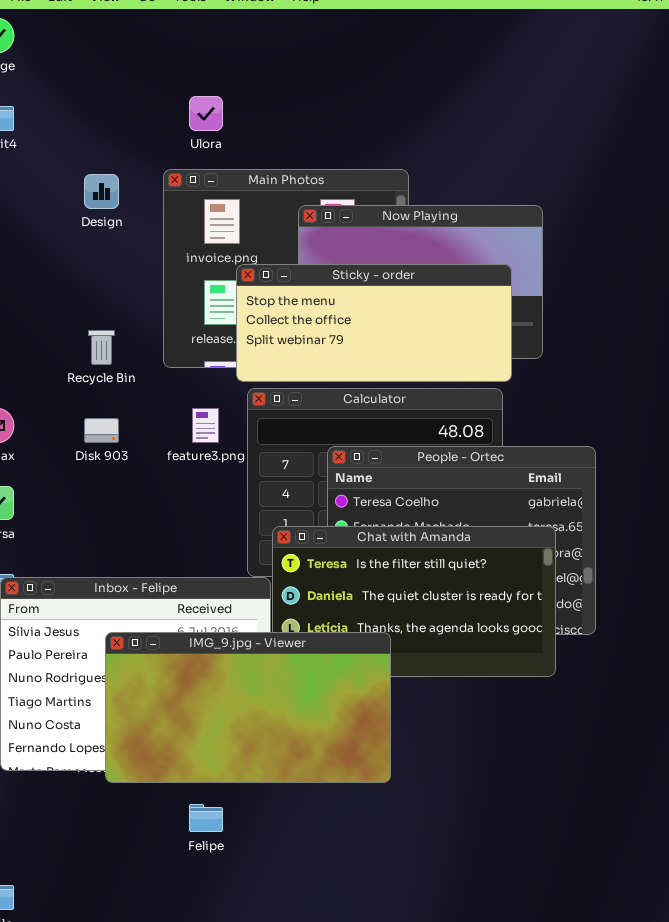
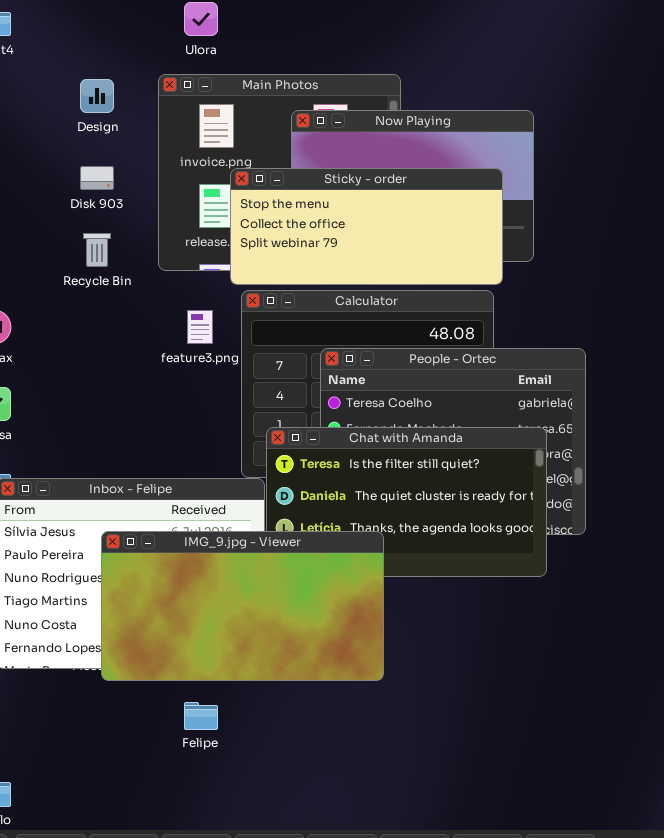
Disk 903: [84,418,119,443] -> [80,166,114,190], moved

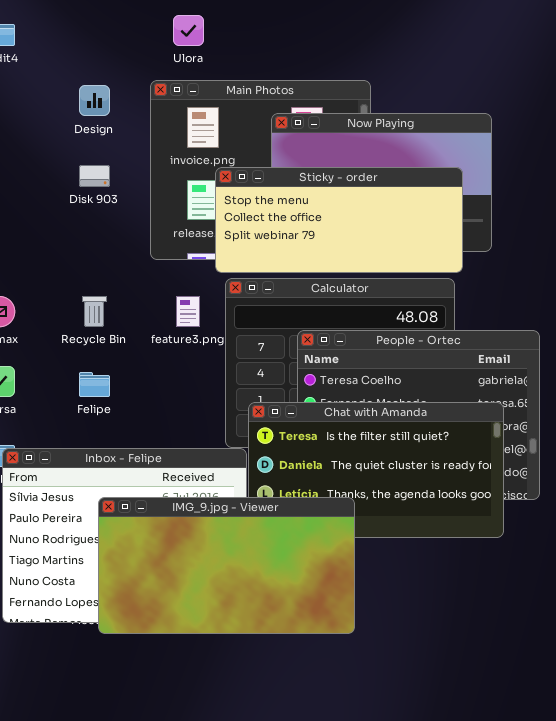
Recycle Bin: [83,233,111,267] -> [82,296,107,327], moved
Felipe: [184,702,218,730] -> [79,372,110,397], moved

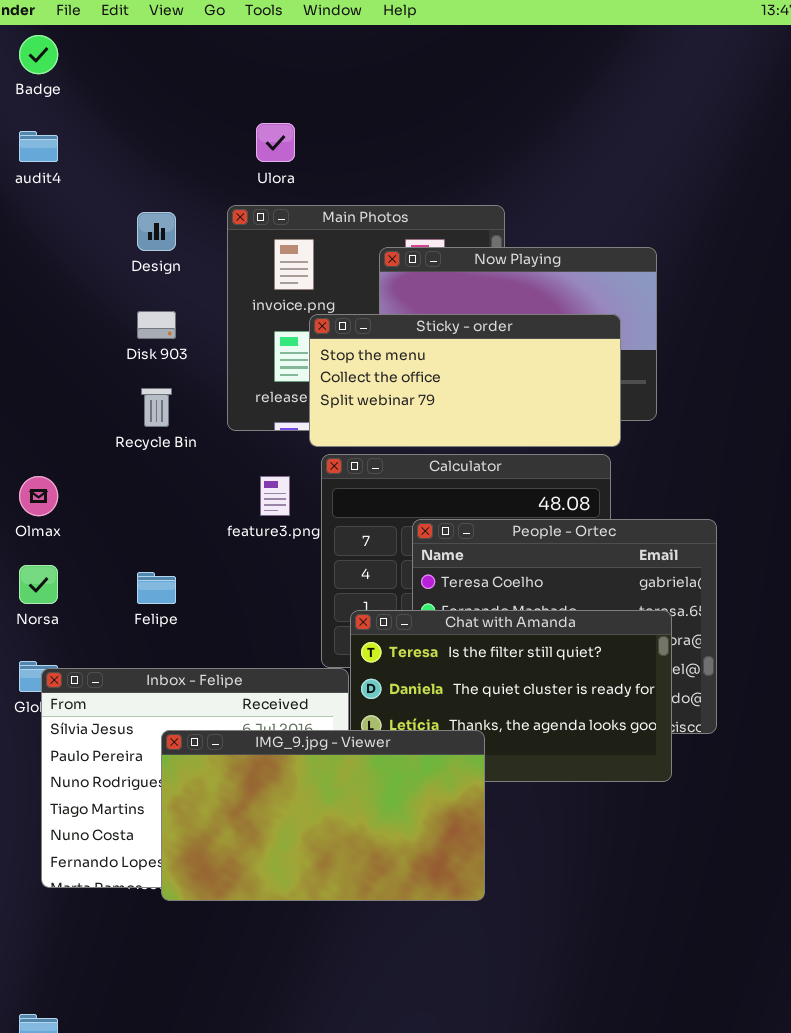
Recycle Bin: [82,296,107,327] -> [141,388,172,427], moved

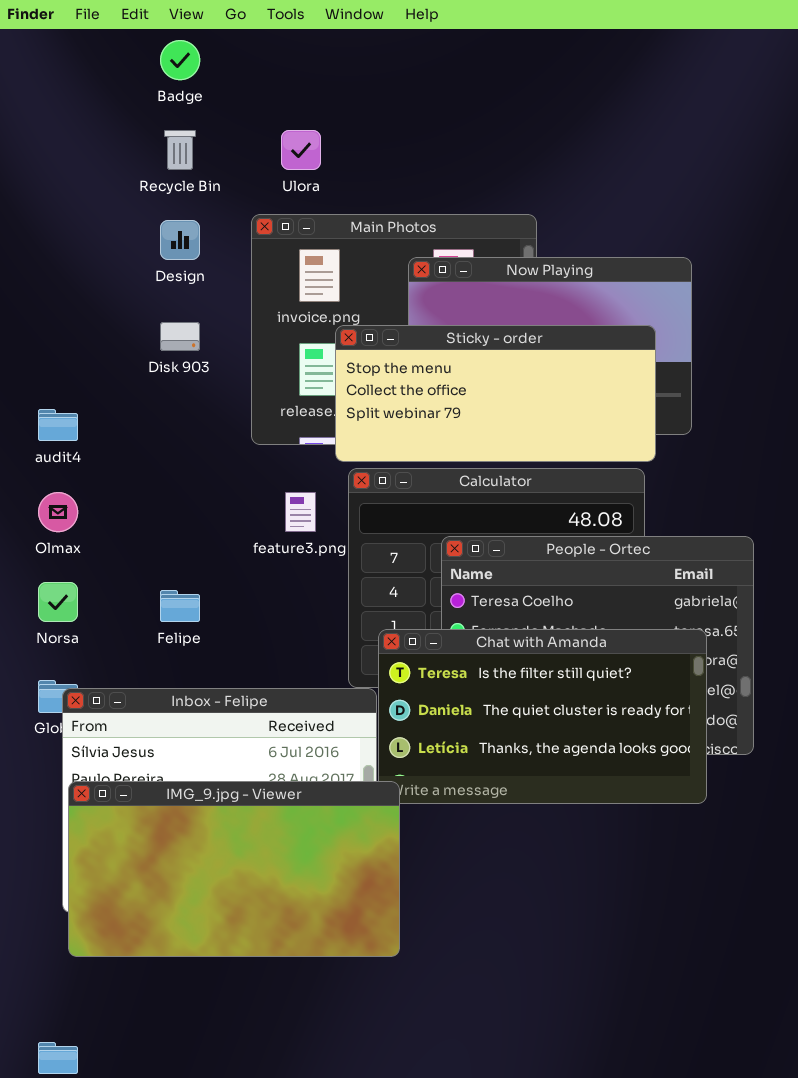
Badge: [19,35,58,74] -> [160,40,200,80], moved
audit4: [19,131,58,162] -> [38,409,78,441], moved
Recycle Bin: [141,388,172,427] -> [164,130,196,170], moved
IMG_9.jpg - Viewer: [161,730,485,901] -> [68,781,400,957], moved

